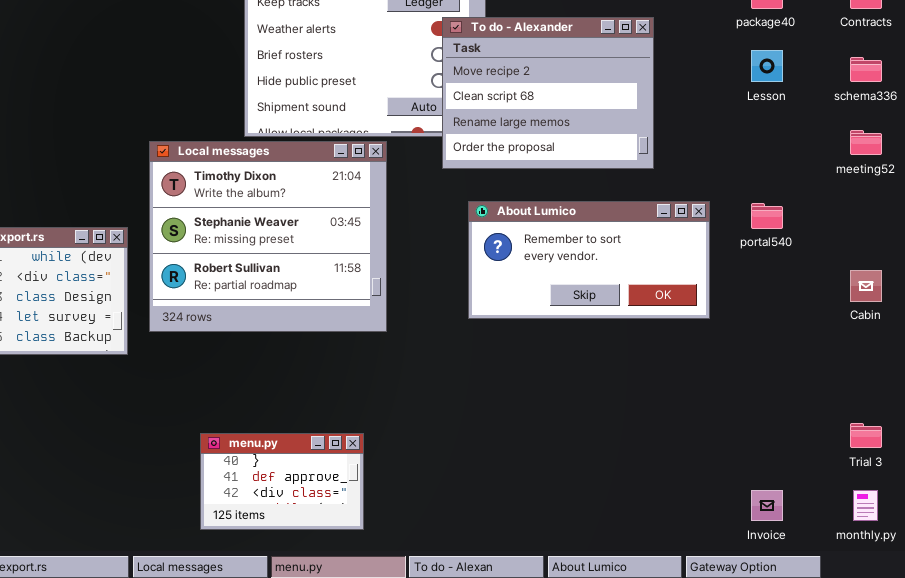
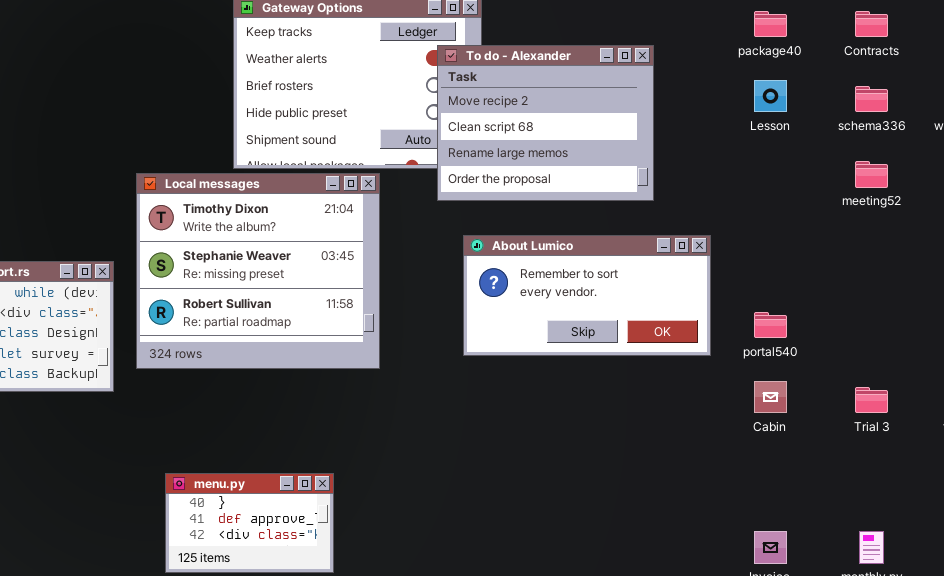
portal540: [751,203,783,229] -> [754,312,787,338], moved
Cabin: [850,270,882,302] -> [754,381,787,413], moved
Trial 3: [850,423,882,448] -> [855,387,888,413], moved
menu.py: [200,433,364,530] -> [165,473,334,573], moved

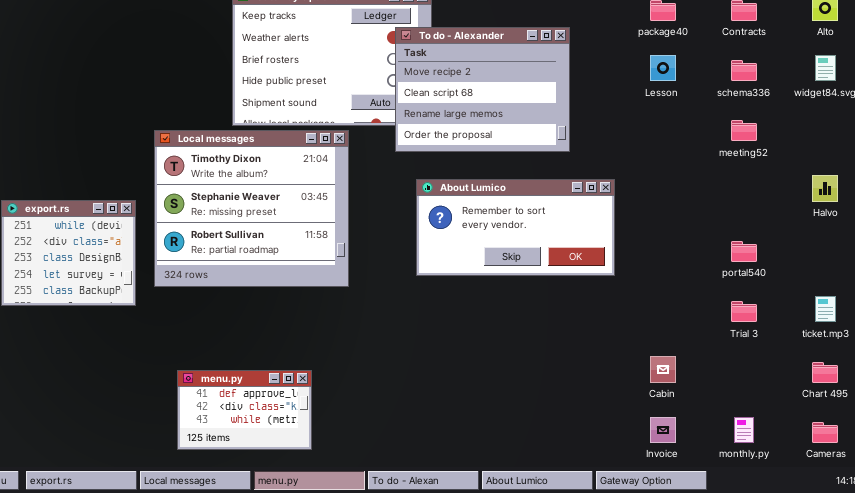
portal540: [754,312,787,338] -> [731,241,757,262], moved
Cabin: [754,381,787,413] -> [650,356,676,383], moved
menu.py: [165,473,334,573] -> [177,370,312,450], scrolled down 1 row

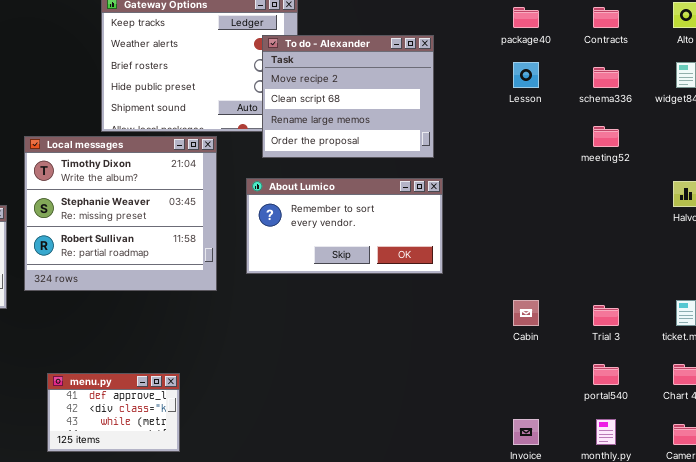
About Lumico: [416,179,615,276] -> [246,178,443,274], moved
portal540: [731,241,757,262] -> [593,364,619,385], moved
Cabin: [650,356,676,383] -> [513,300,539,326], moved

